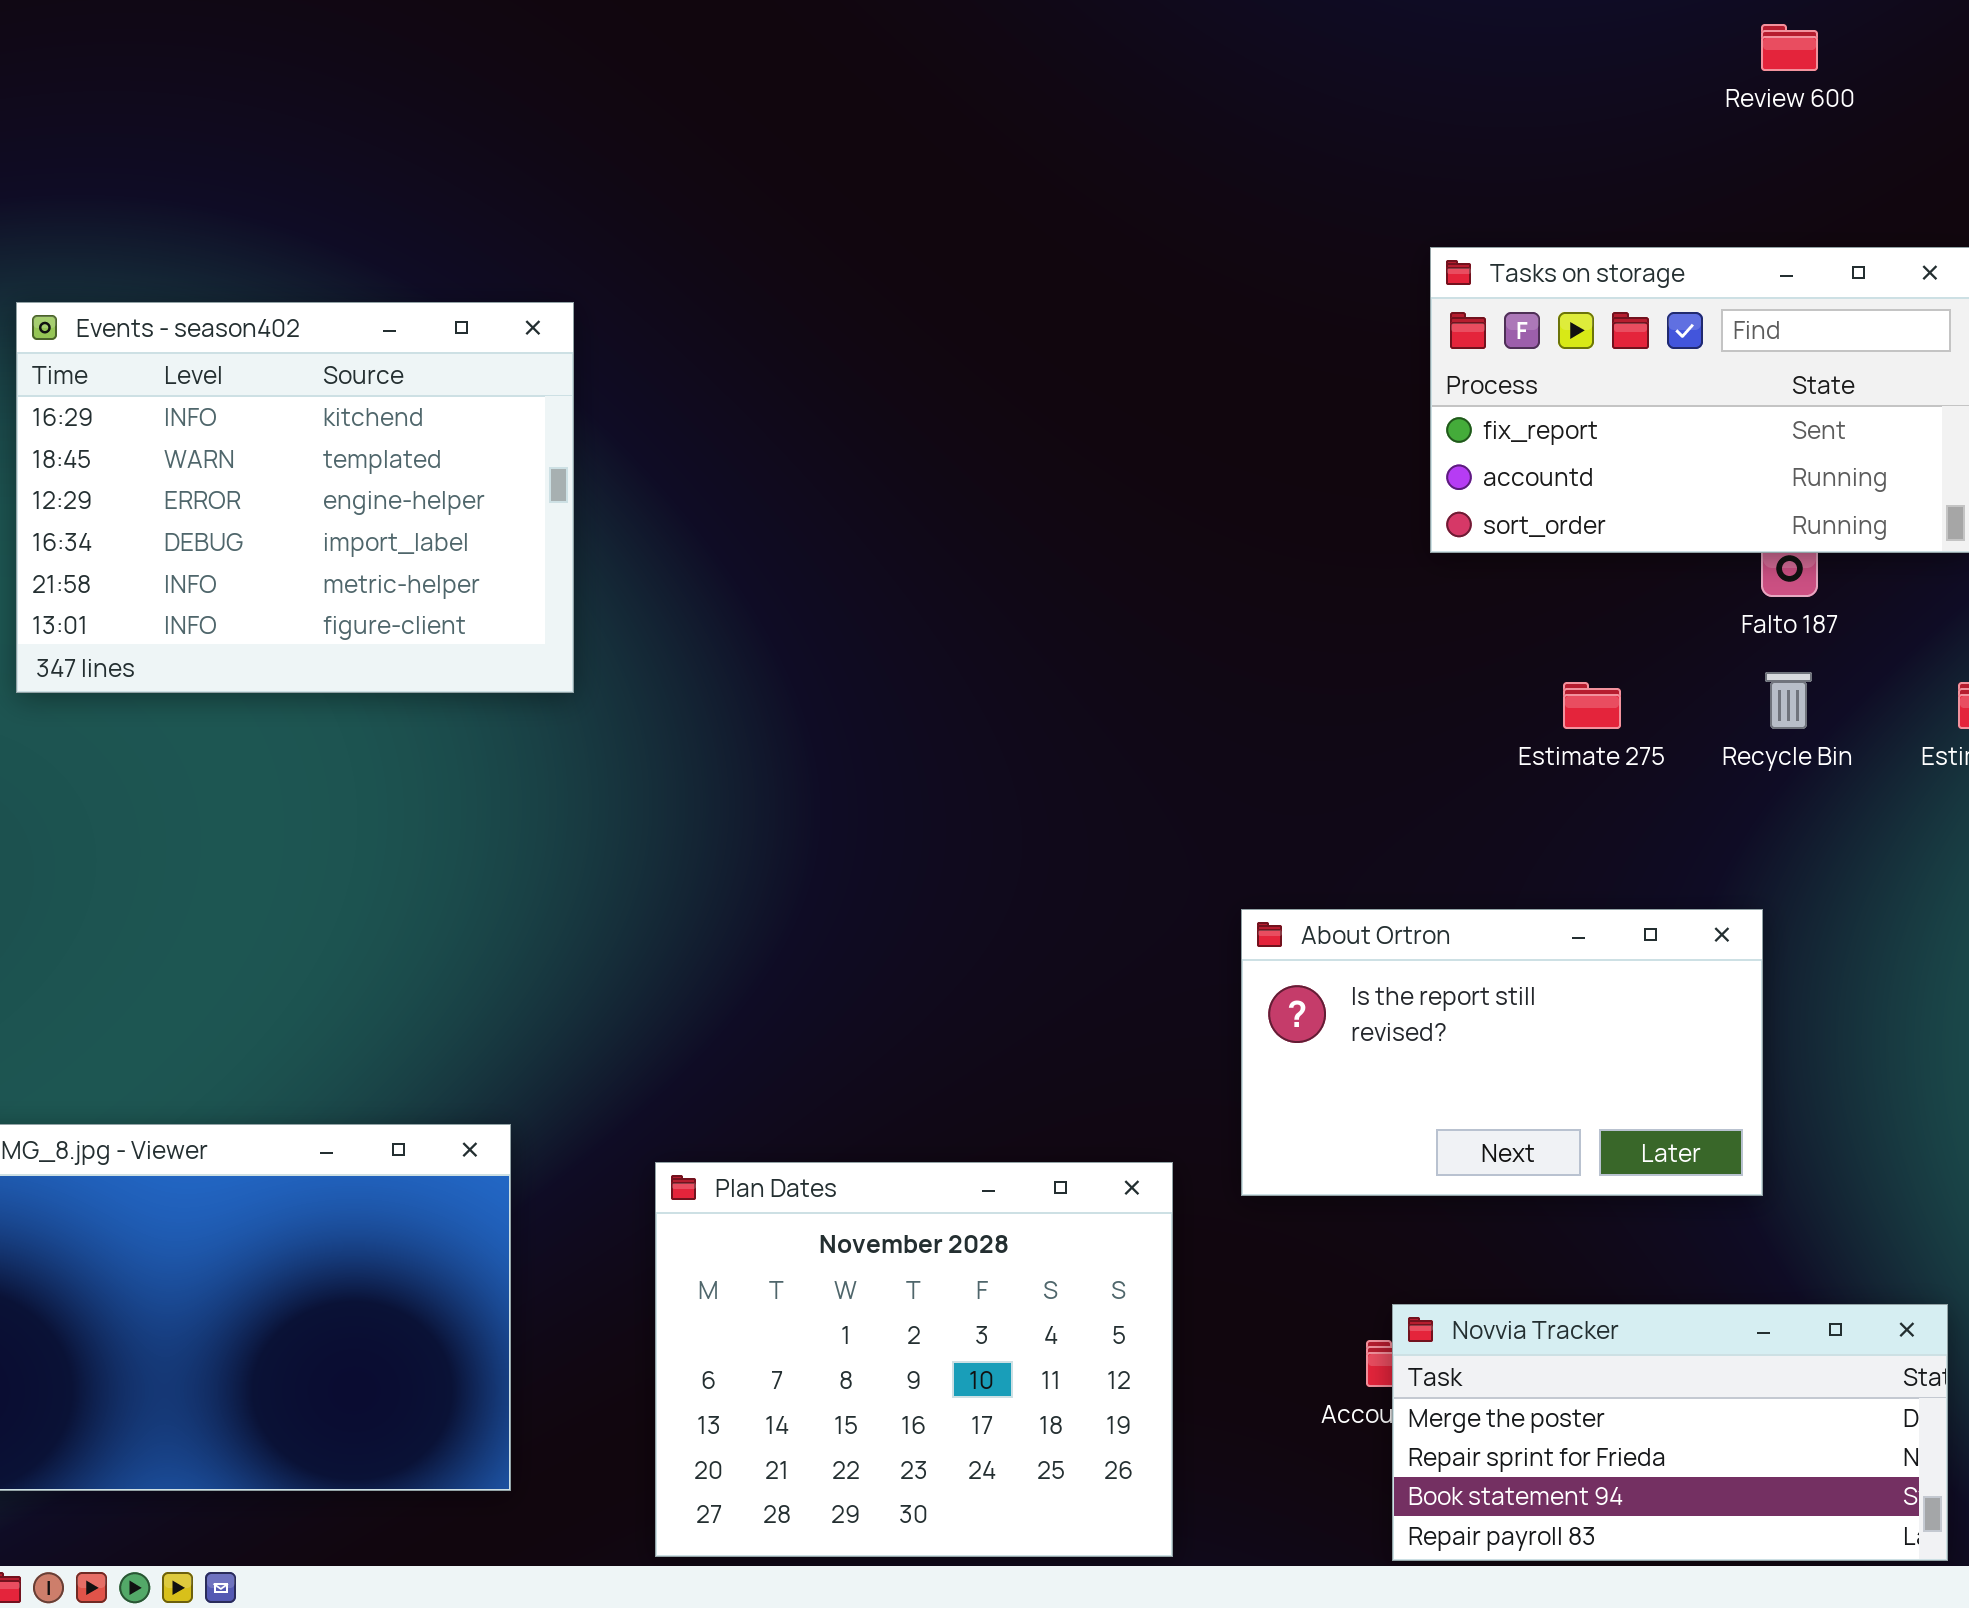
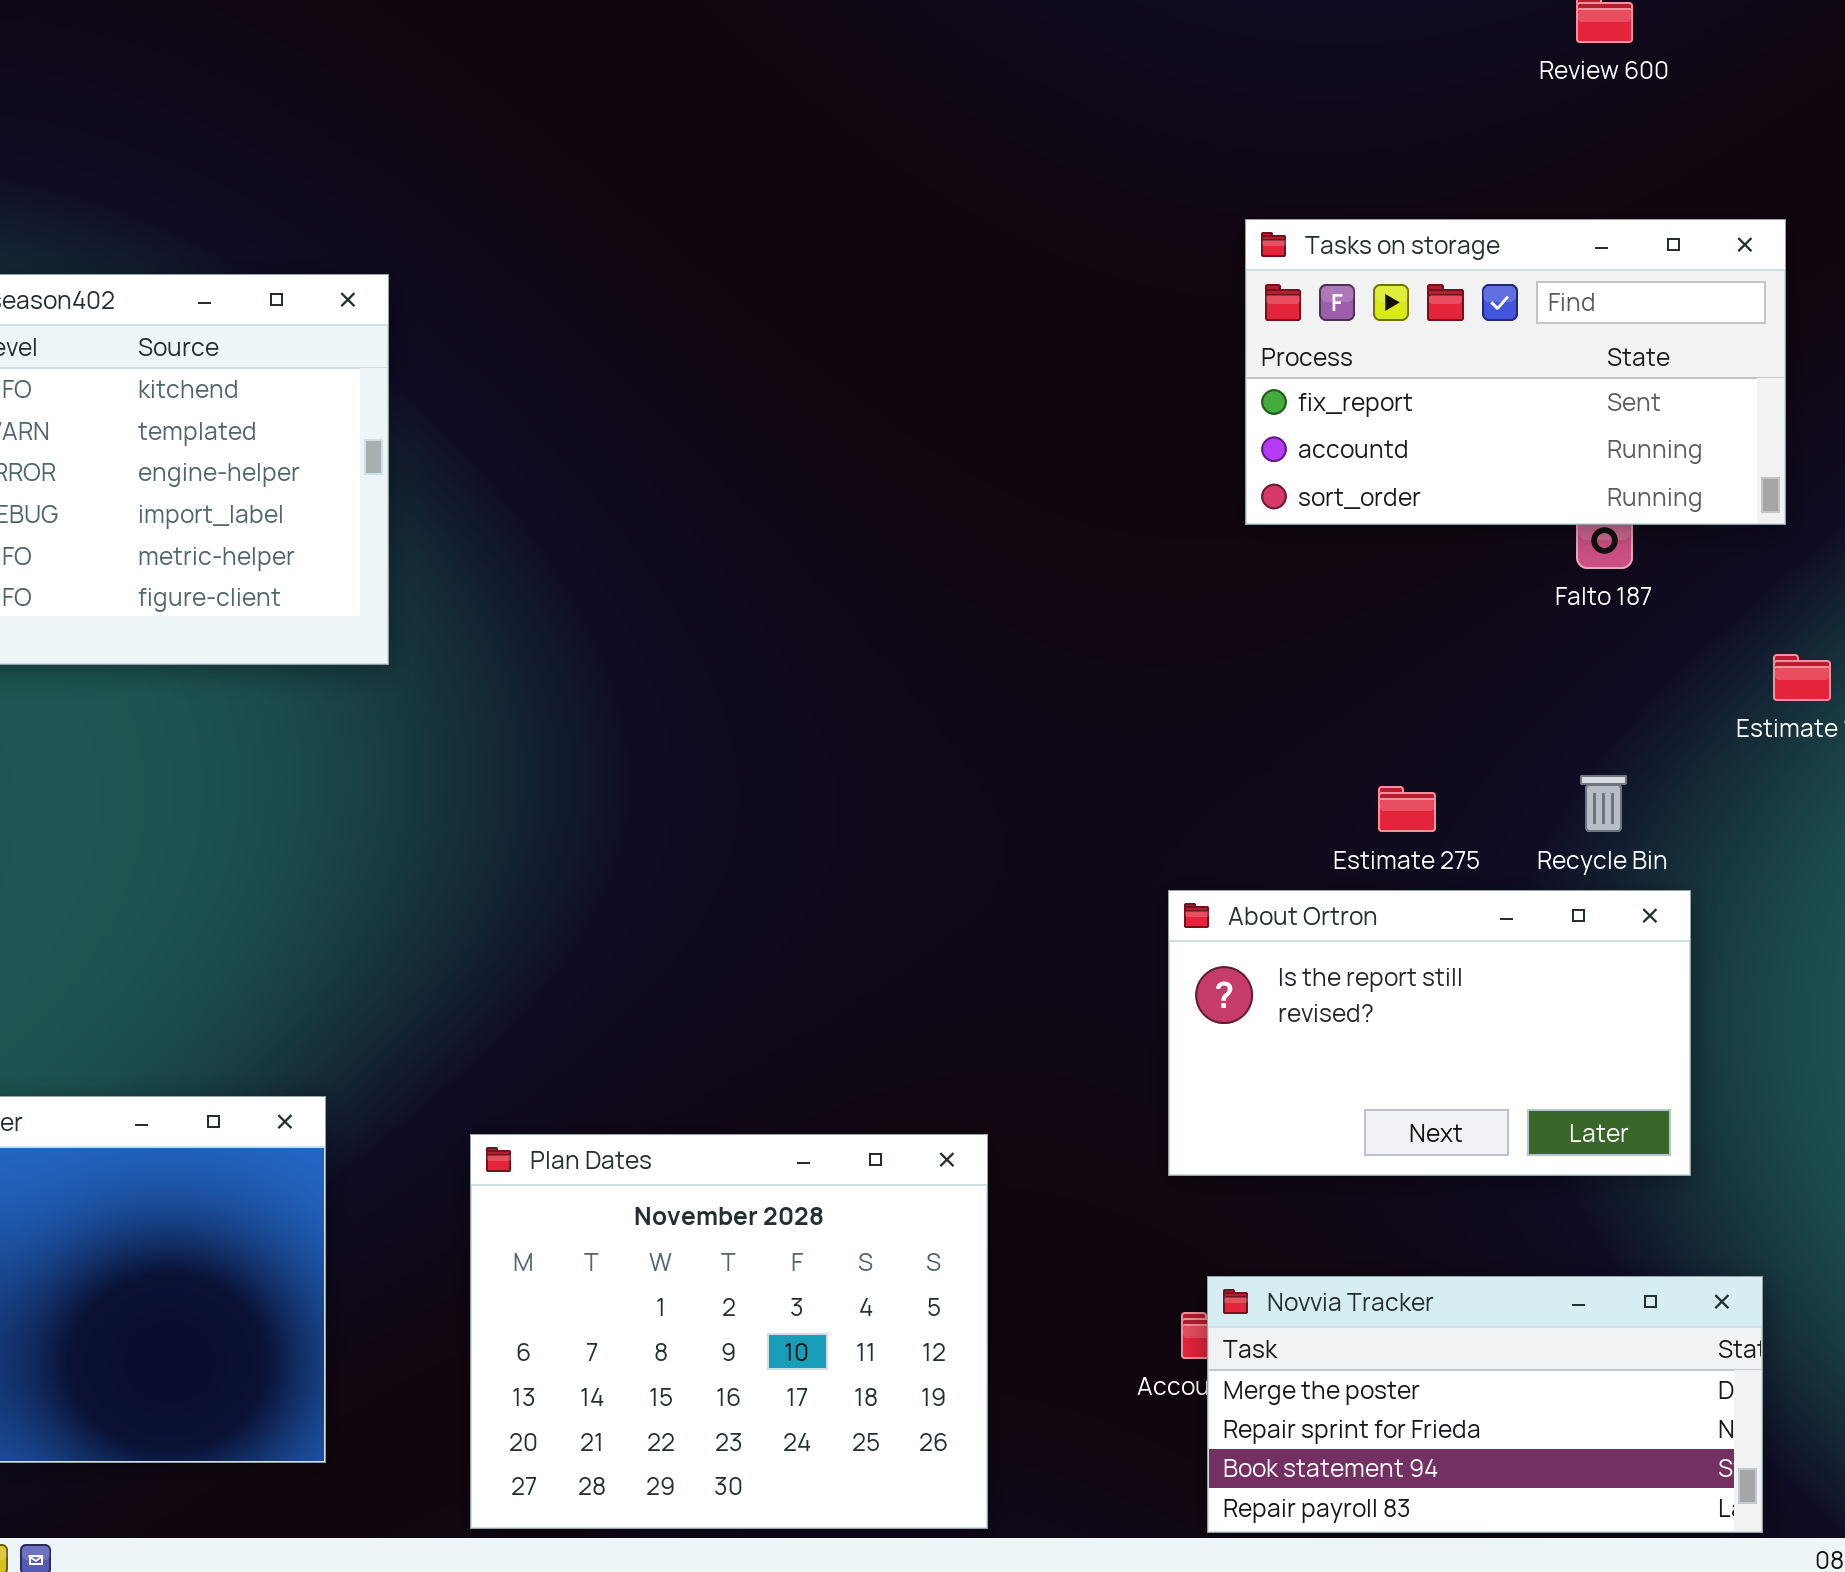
Recycle Bin: [1765,672,1812,729] -> [1580,775,1627,832], moved
Estimate 275: [1563,682,1621,729] -> [1378,786,1436,832], moved
About Ortron: [1241,909,1763,1196] -> [1168,890,1691,1176], moved

